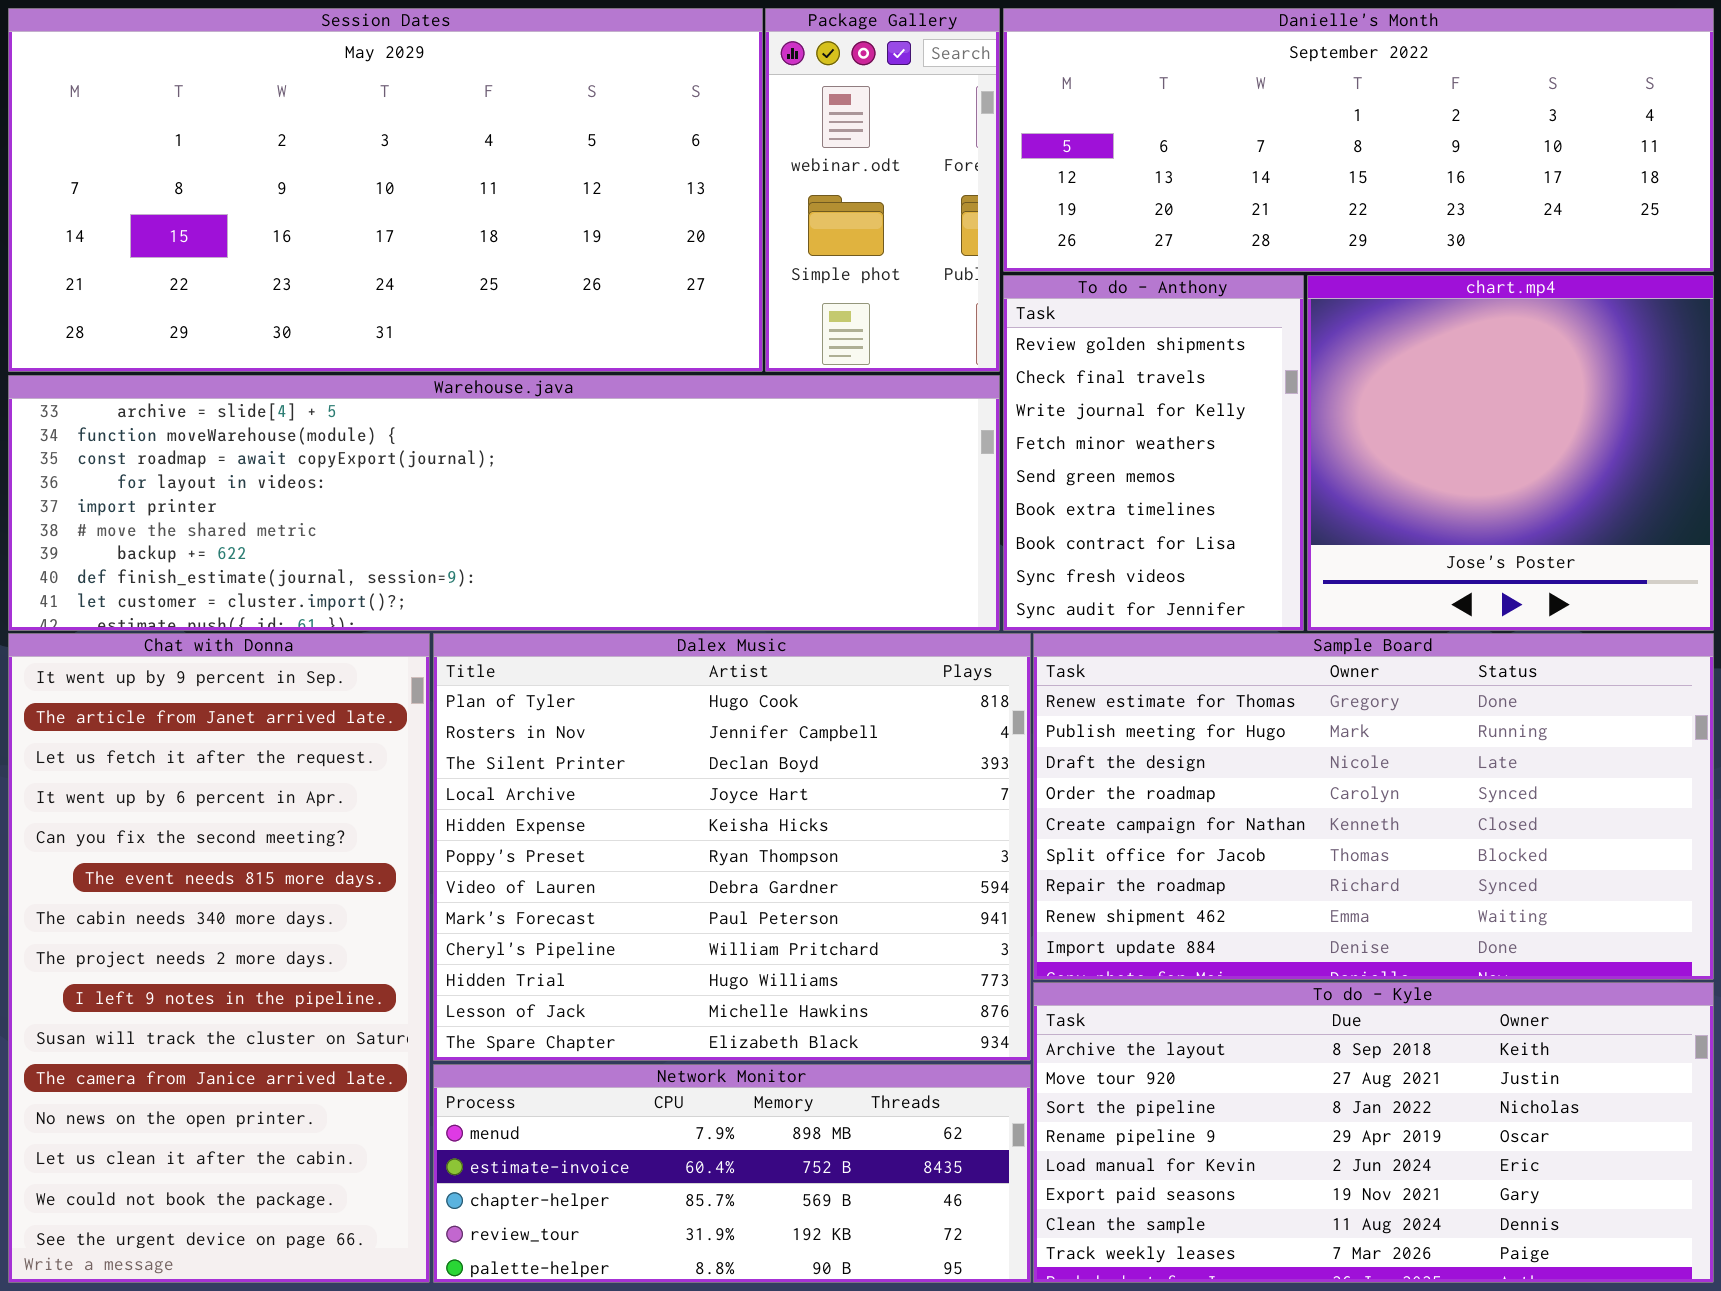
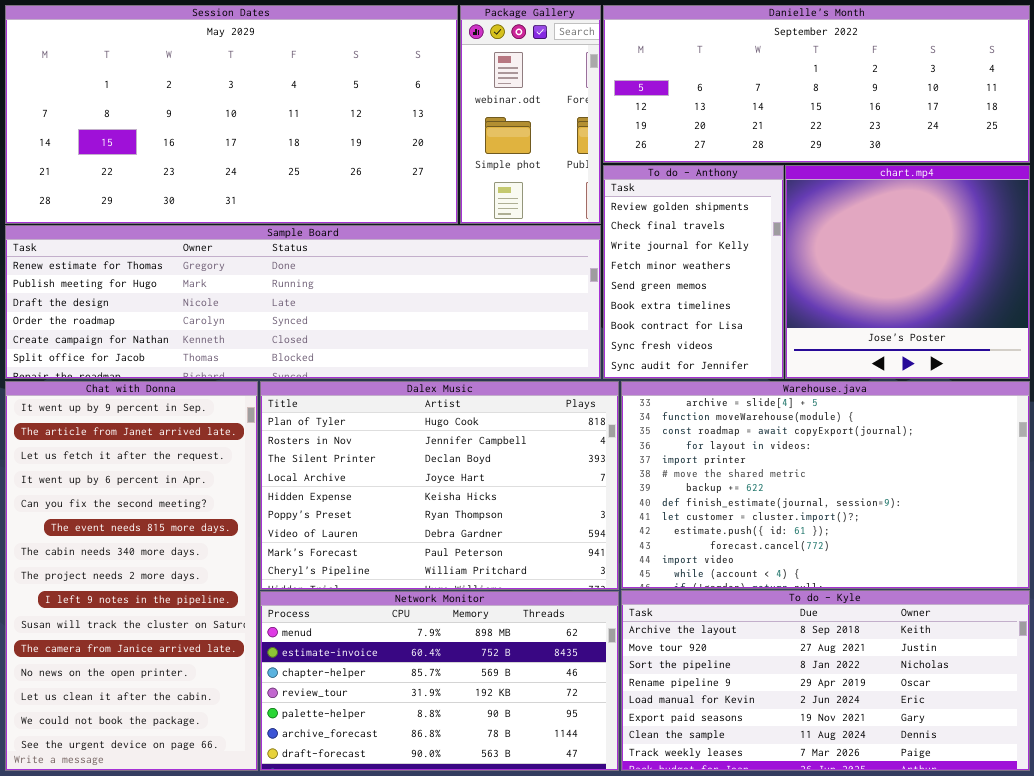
Warehouse.java: [8,375,1000,631] -> [621,381,1030,589], moved, resized
Dalex Music: [433,633,1031,1061] -> [260,381,619,590], resized
Sample Board: [1033,633,1714,980] -> [5,225,601,379], moved, resized
Network Monitor: [433,1064,1031,1283] -> [260,591,619,771], resized

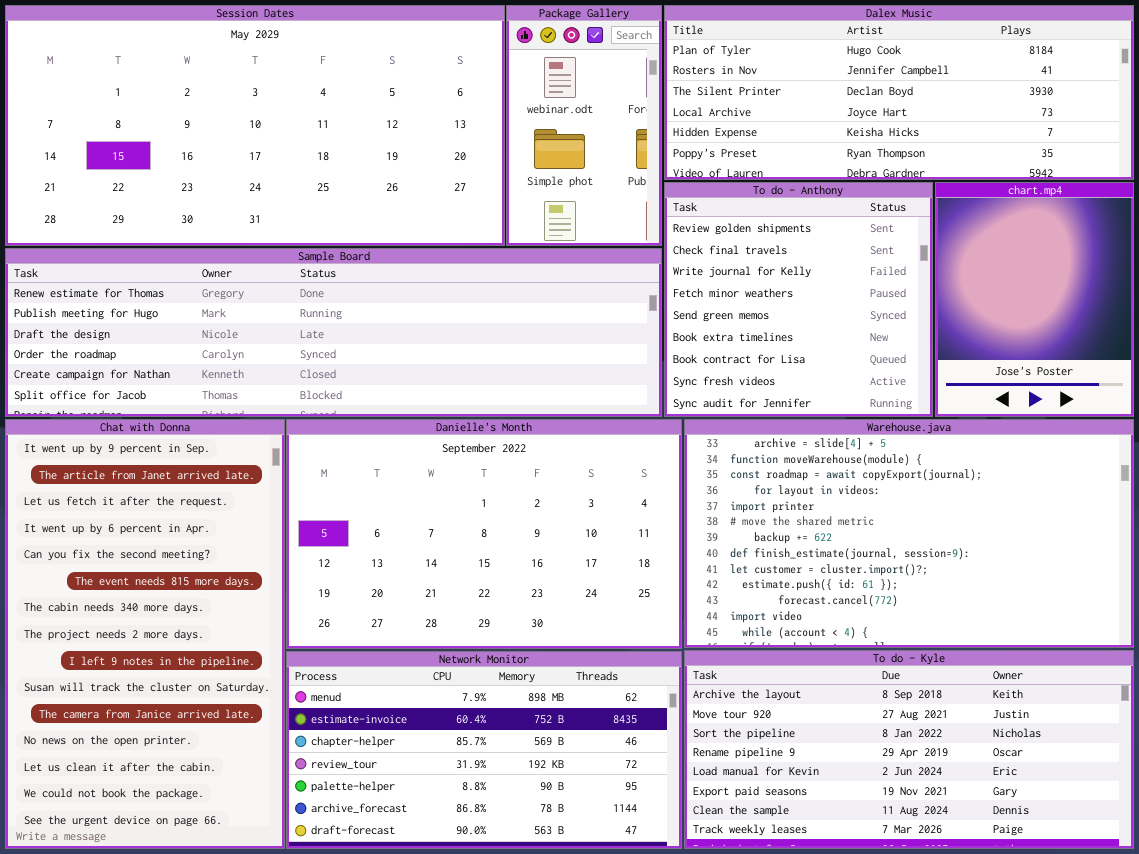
Danielle's Month: [603,5,1030,163] -> [286,419,682,649], moved, resized
To do - Anthony: [603,165,784,379] -> [664,182,933,417], resized
chart.mp4: [785,165,1030,379] -> [935,182,1134,417], resized
Dalex Music: [260,381,619,590] -> [664,5,1134,180], moved, resized

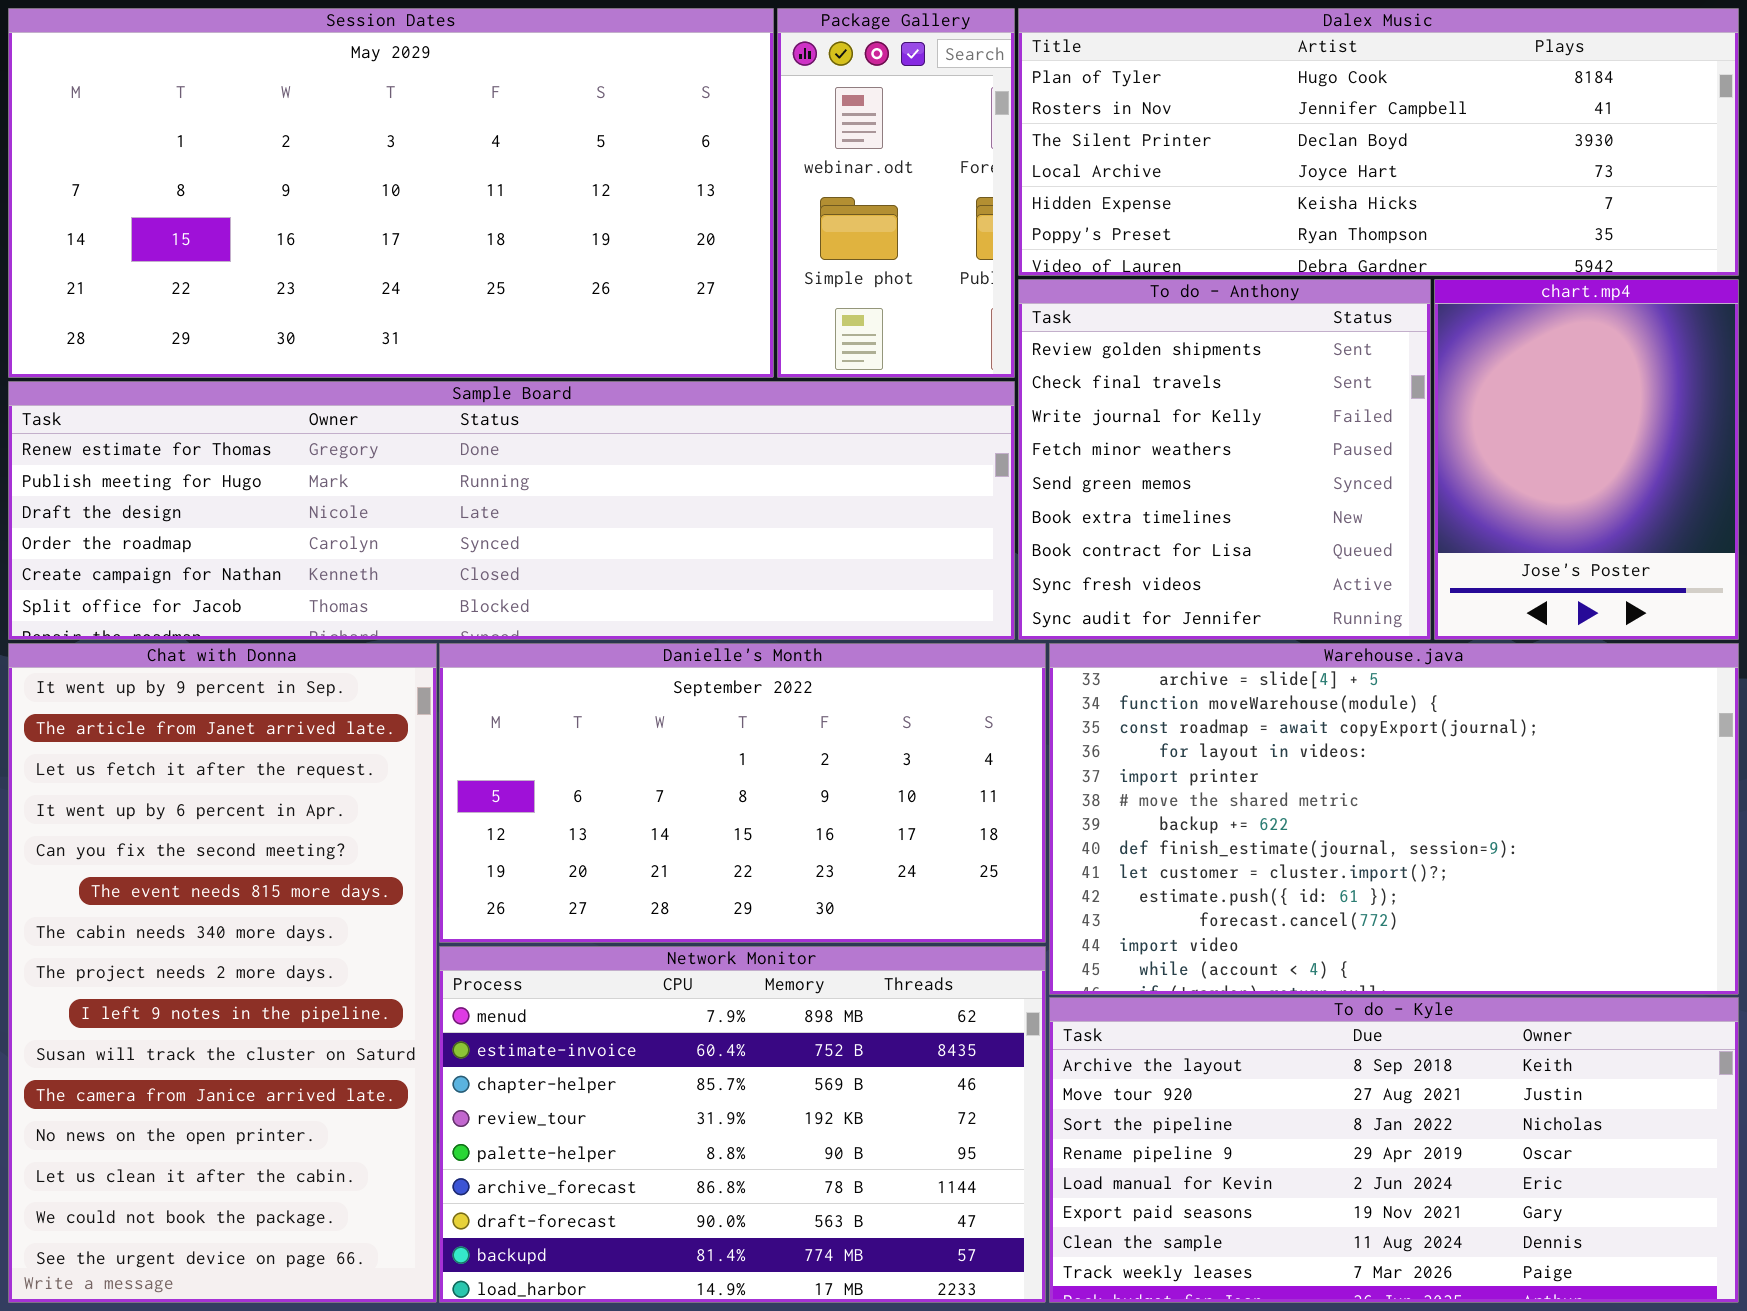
Danielle's Month: [286,419,682,649] -> [439,643,1046,943], resized
Network Monitor: [286,651,682,849] -> [439,946,1046,1303], resized

